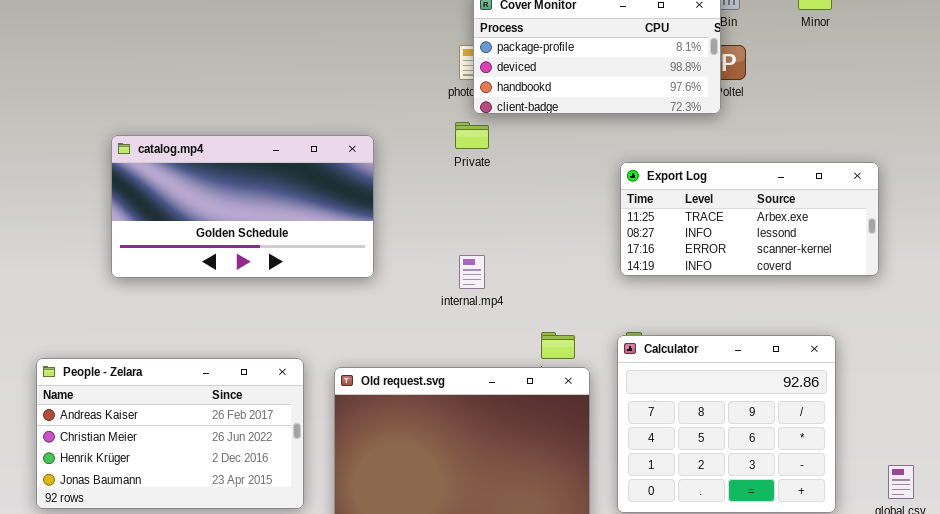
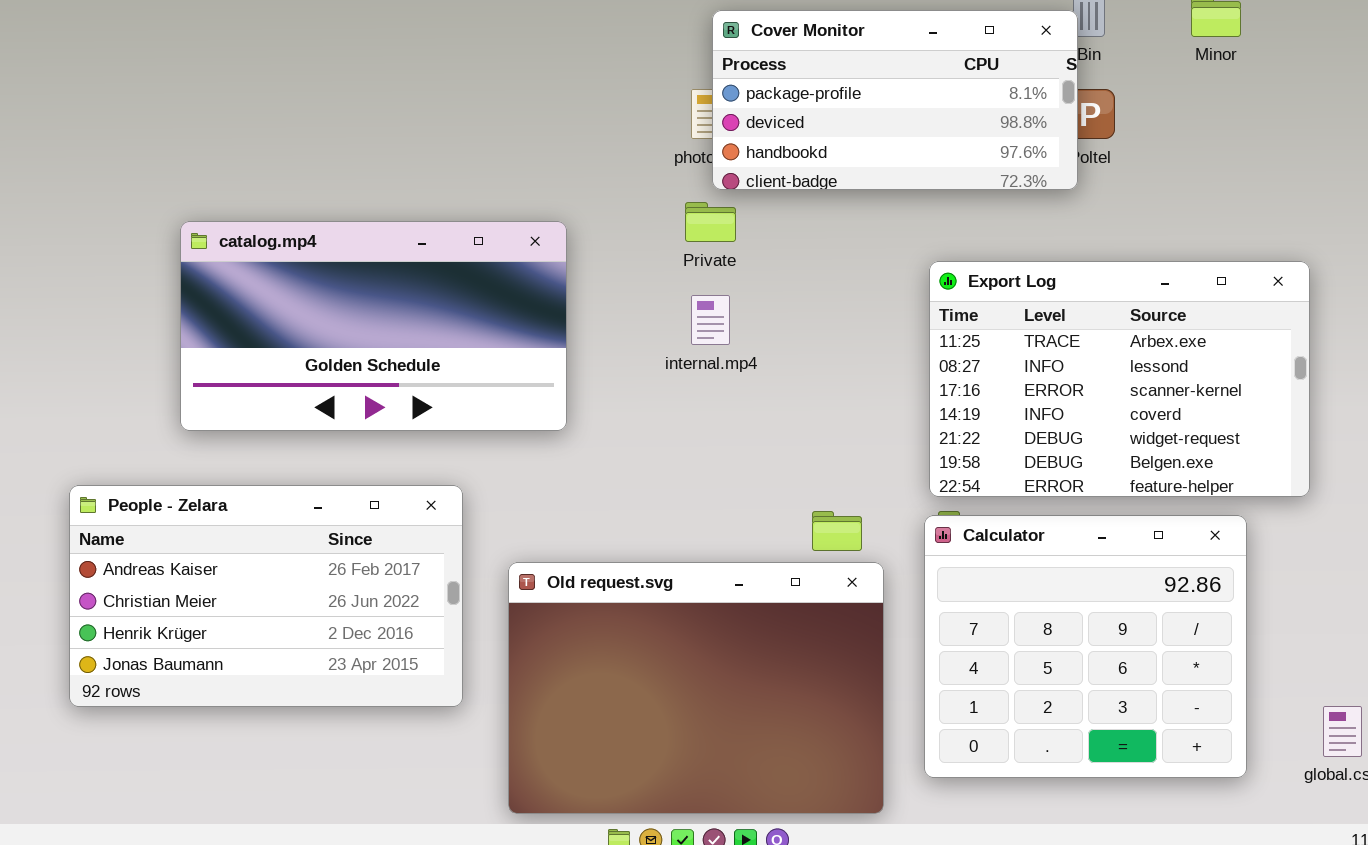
Export Log: [620,162,879,276] -> [929,261,1310,497], resized
internal.mp4: [459,255,485,289] -> [691,295,730,345], moved
People - Zelara: [36,358,304,509] -> [69,485,463,707], moved

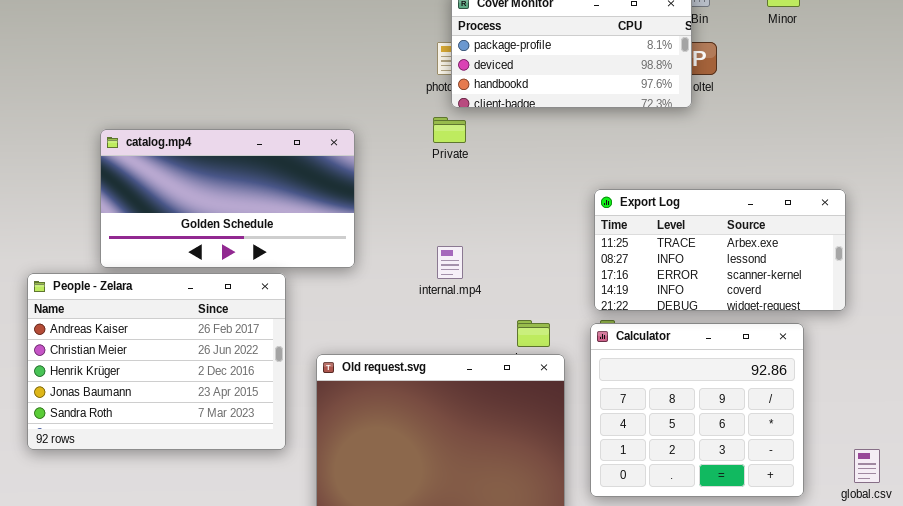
Export Log: [929,261,1310,497] -> [594,189,846,311], resized
internal.mp4: [691,295,730,345] -> [437,246,463,279], moved
People - Zelara: [69,485,463,707] -> [27,273,286,450], resized

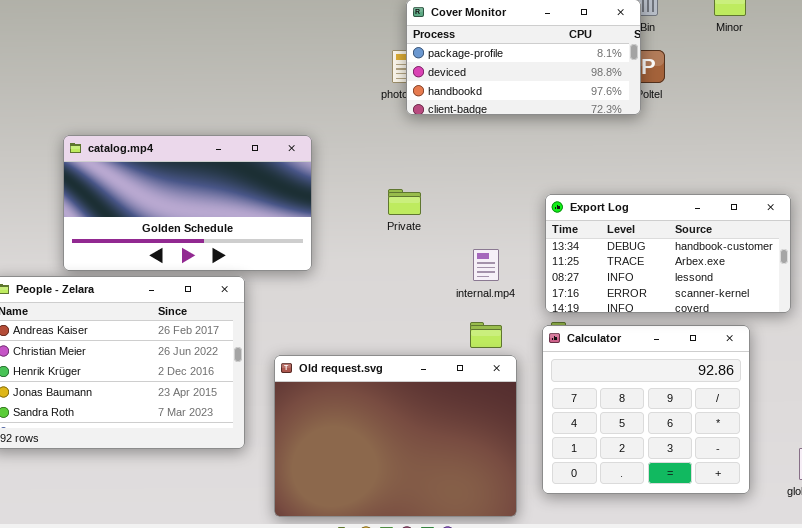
Private: [433,117,466,143] -> [388,189,421,215], moved
Export Log: [594,189,846,311] -> [545,194,791,313], scrolled up 1 row
internal.mp4: [437,246,463,279] -> [473,249,499,281], moved

